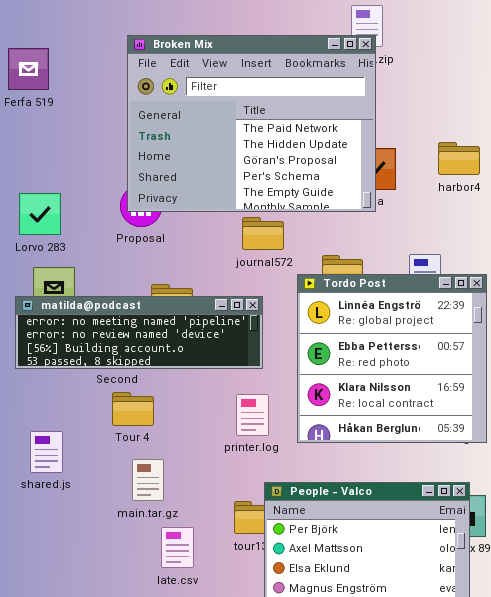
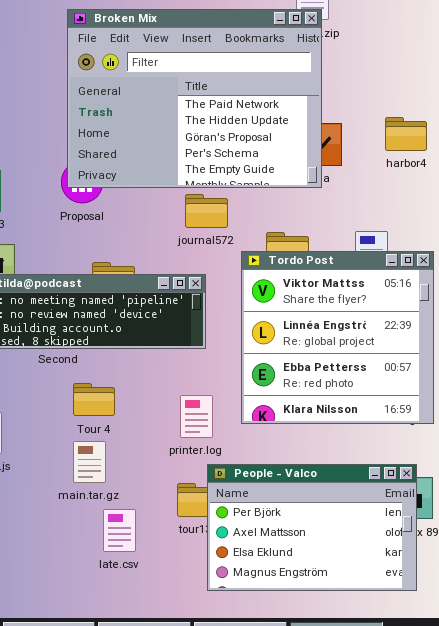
Tordo Post: [297,274,487,443] -> [241,251,434,424], scrolled up 1 row
Tour 4: [112,392,154,426] -> [73,383,115,416], moved
printer.log: [236,394,269,436] -> [180,395,213,438], moved

